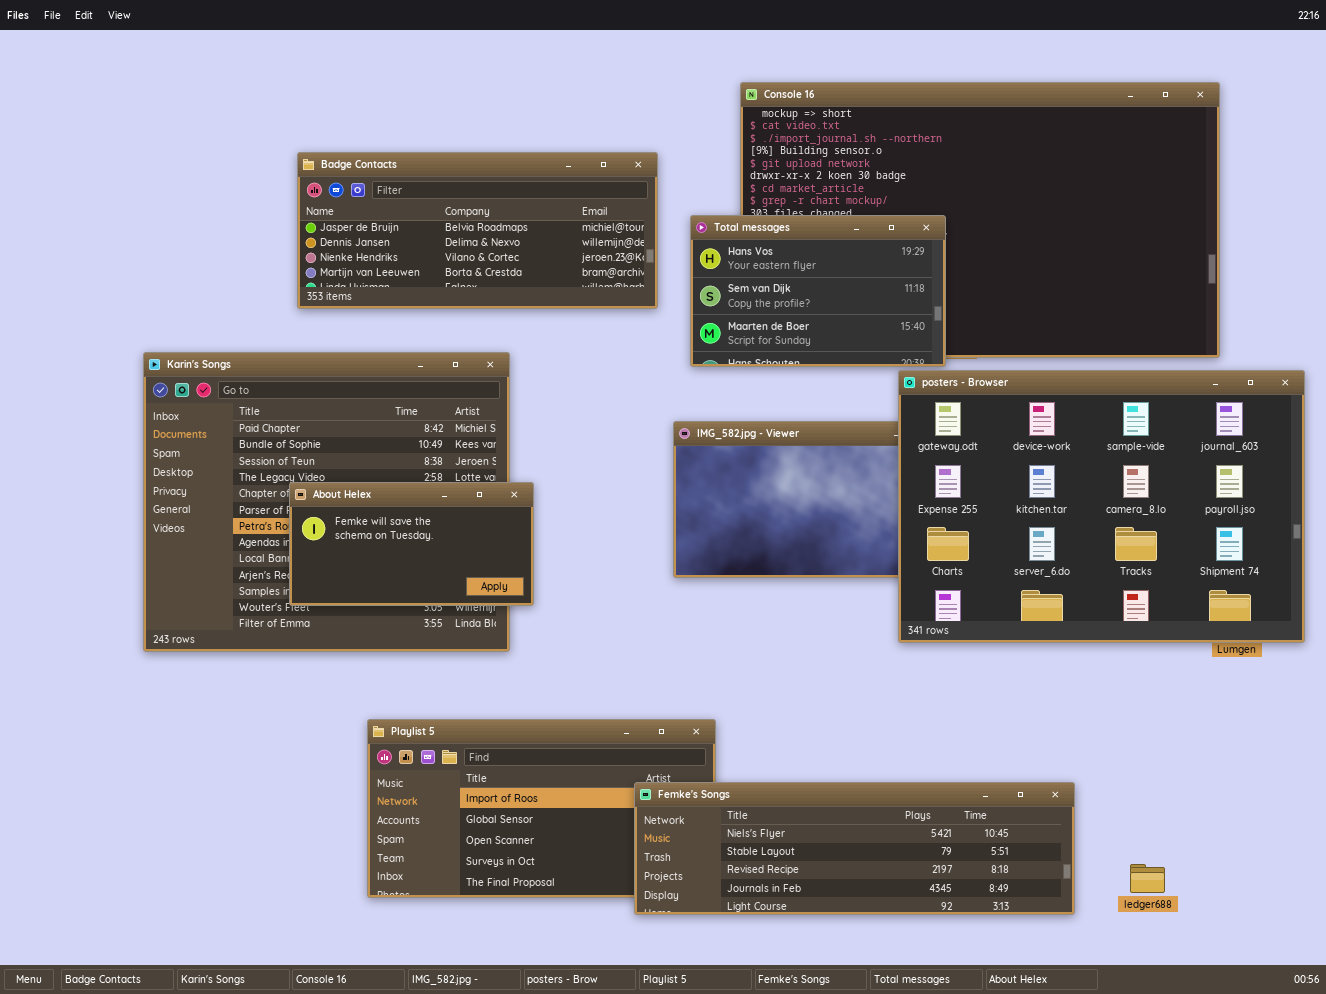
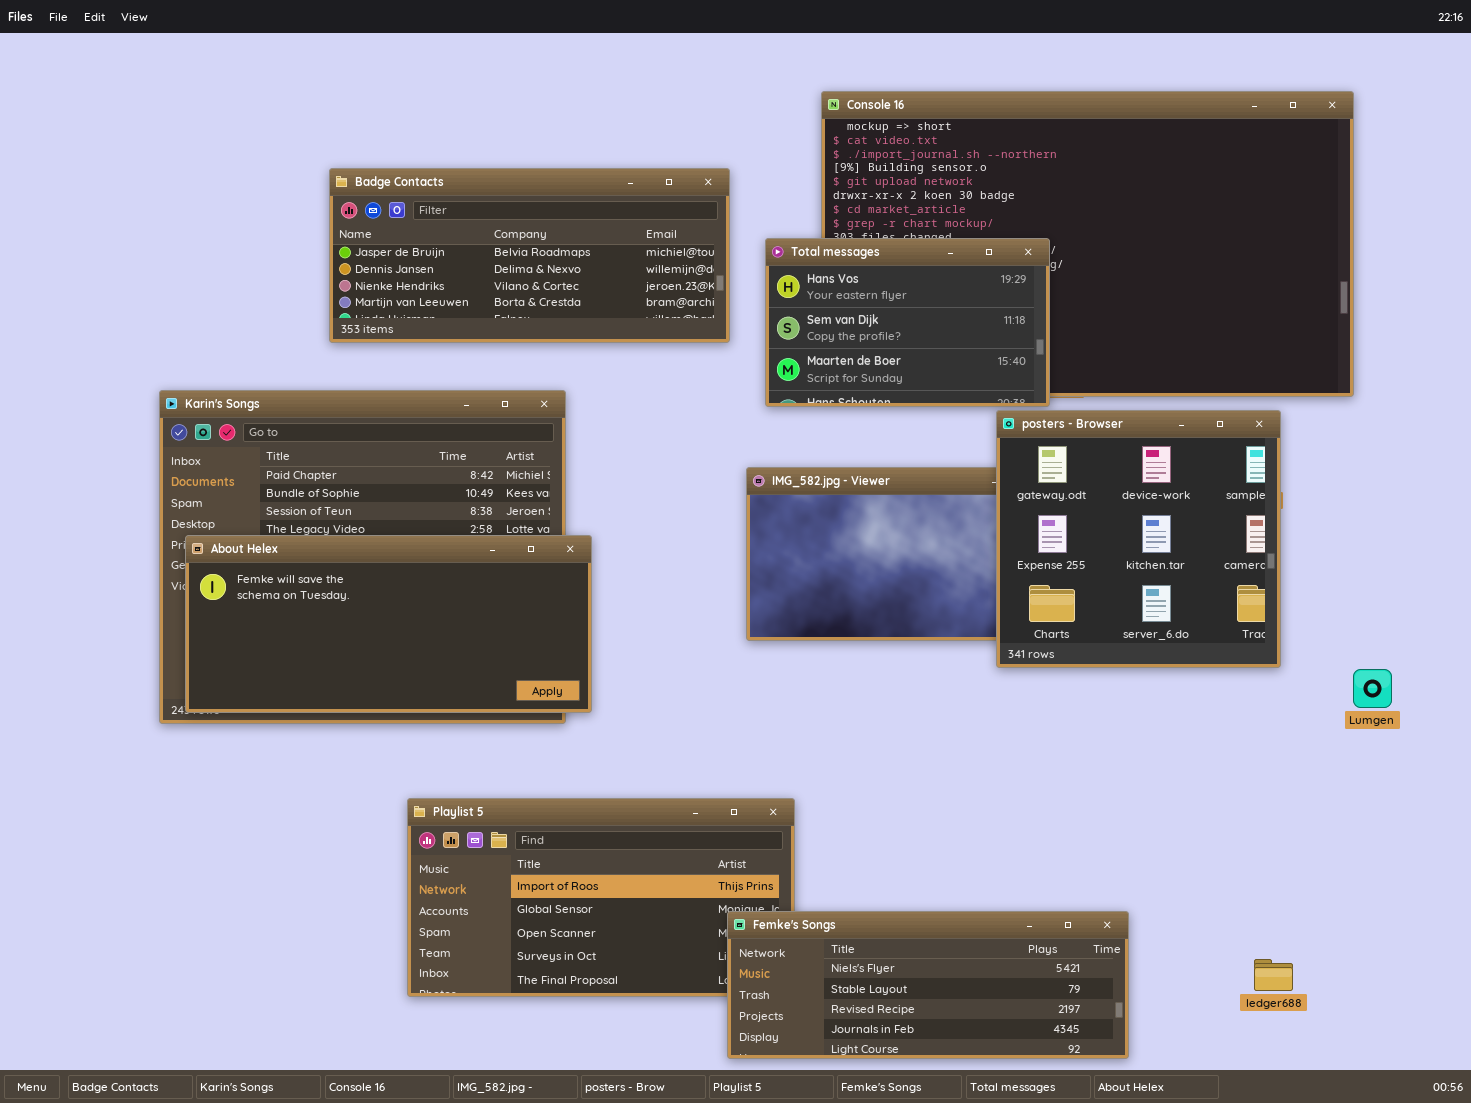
posters - Browser: [898,370,1305,643] -> [996,410,1281,668], resized
About Helex: [289,482,534,606] -> [185,535,592,713], resized
Femke's Songs: [634,782,1075,915] -> [727,911,1129,1059], moved, resized

